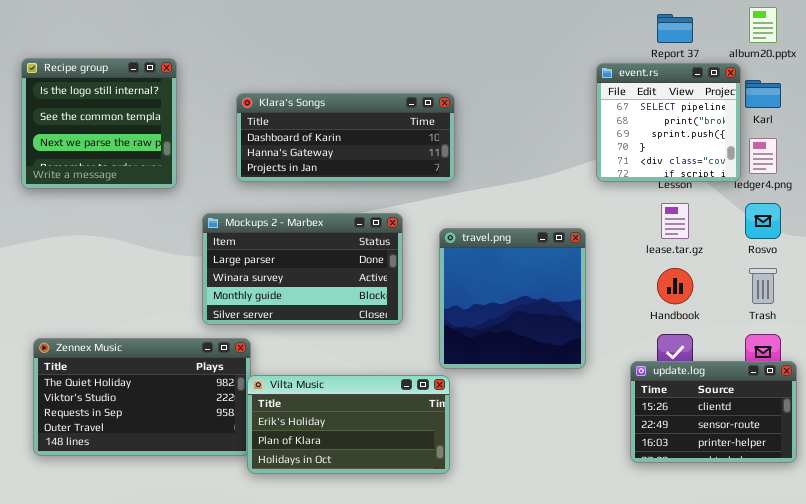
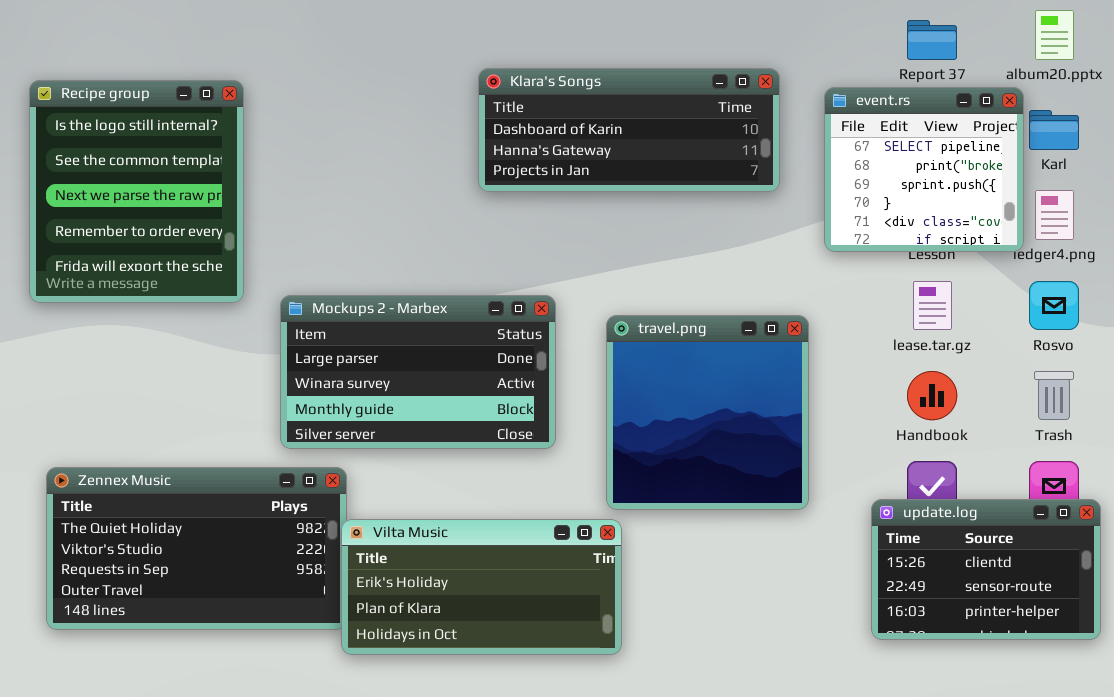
Recipe group: [21,58,177,189] -> [29,80,244,303], resized
Klara's Songs: [236,93,455,182] -> [478,68,780,192], moved

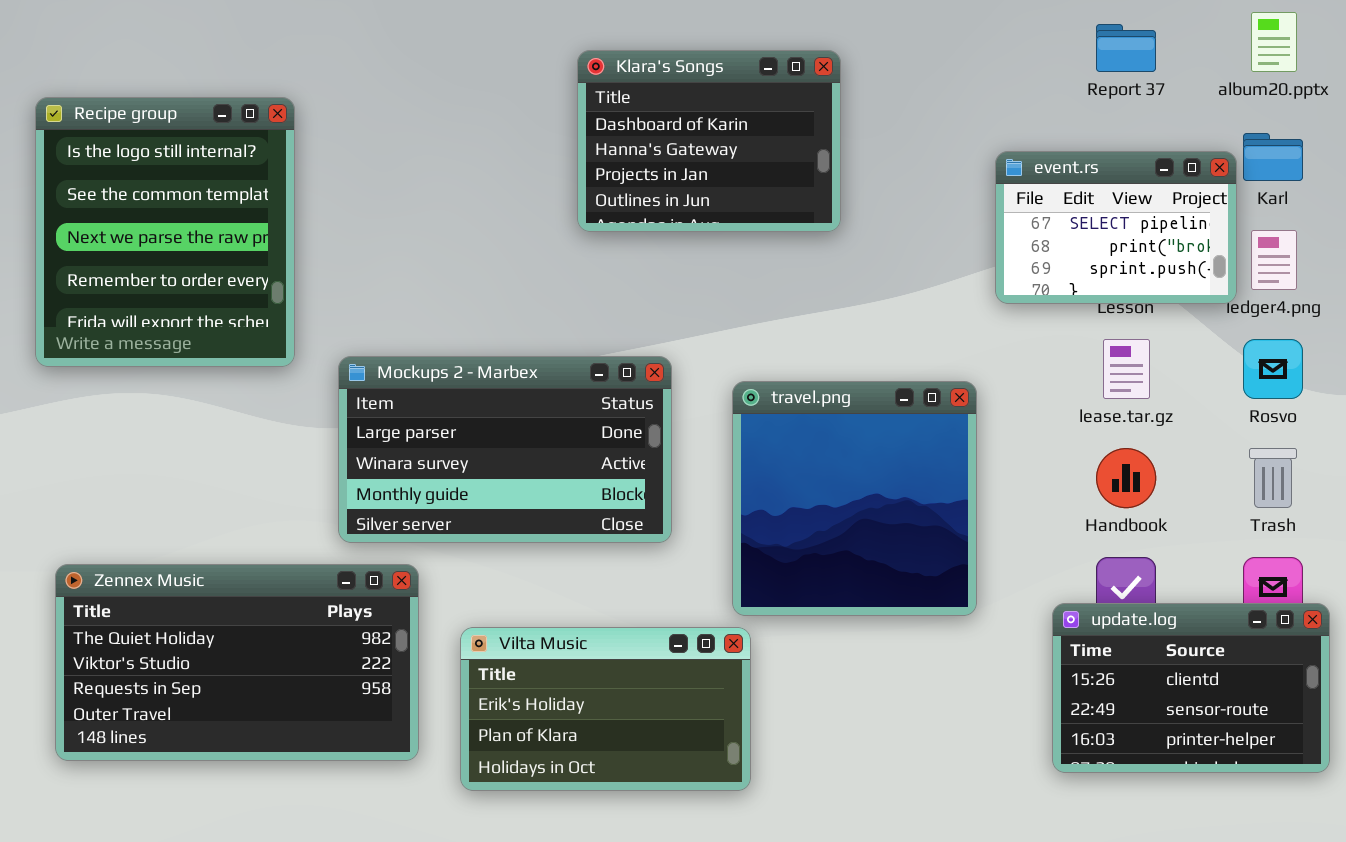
Klara's Songs: [478,68,780,192] -> [577,50,841,232], resized
event.rs: [824,87,1024,252] -> [995,151,1237,304], resized
Vilta Music: [341,519,622,655] -> [460,627,751,791], resized

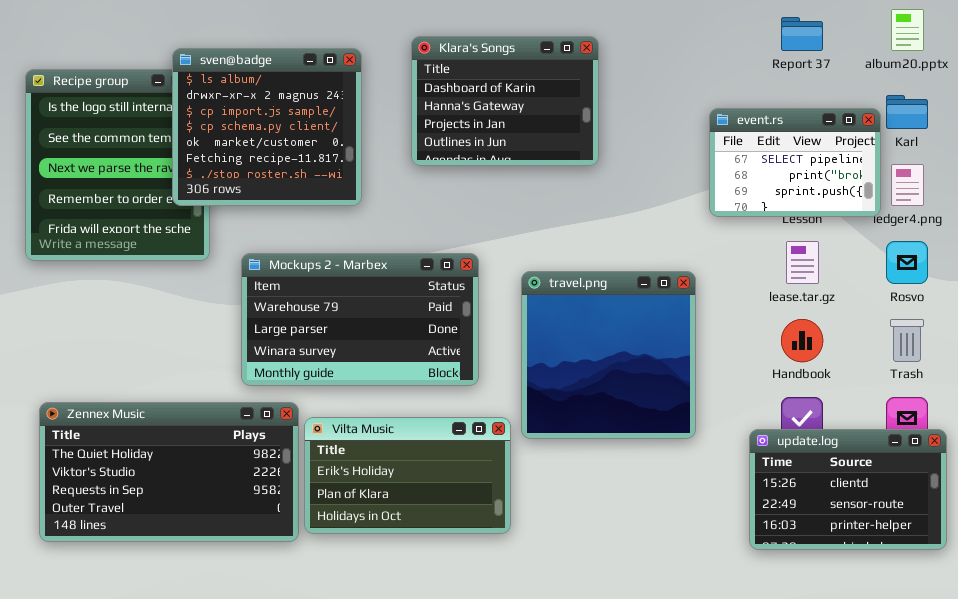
sven@badge: none -> [172,48,362,206], opened
Mockups 2 - Marbex: [338,356,672,543] -> [241,253,479,386], scrolled up 1 row
Vilta Music: [460,627,751,791] -> [304,417,511,534], moved

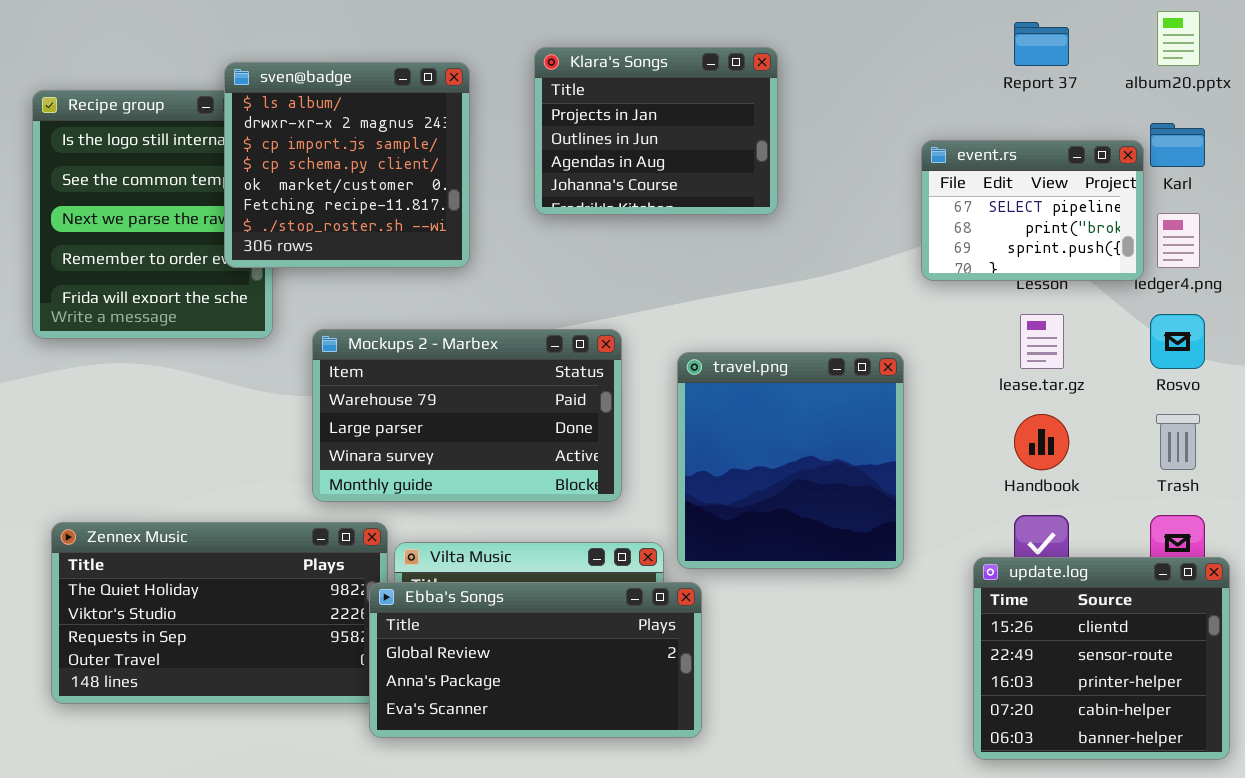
Klara's Songs: [411,36,599,166] -> [534,47,778,215], scrolled down 2 rows
update.log: [749,429,947,550] -> [973,557,1230,760], resized
Ebba's Songs: none -> [369,582,702,738], opened

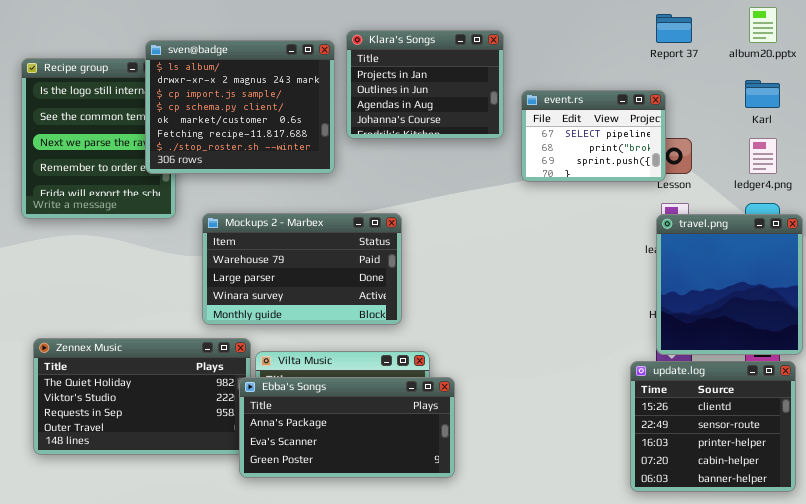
sven@badge: [224,62,470,268] -> [145,40,335,174], resized
event.rs: [921,140,1144,281] -> [521,90,666,182], moved
travel.png: [677,352,904,569] -> [656,214,803,355], moved
Ebba's Songs: [369,582,702,738] -> [239,377,455,478], scrolled down 1 row

